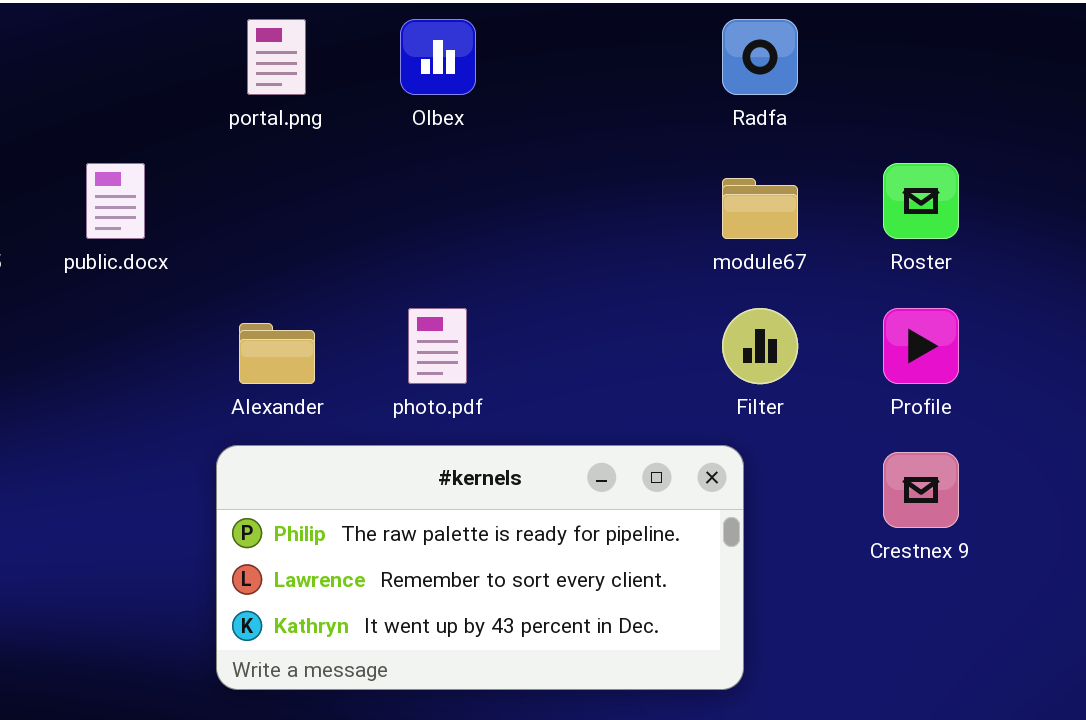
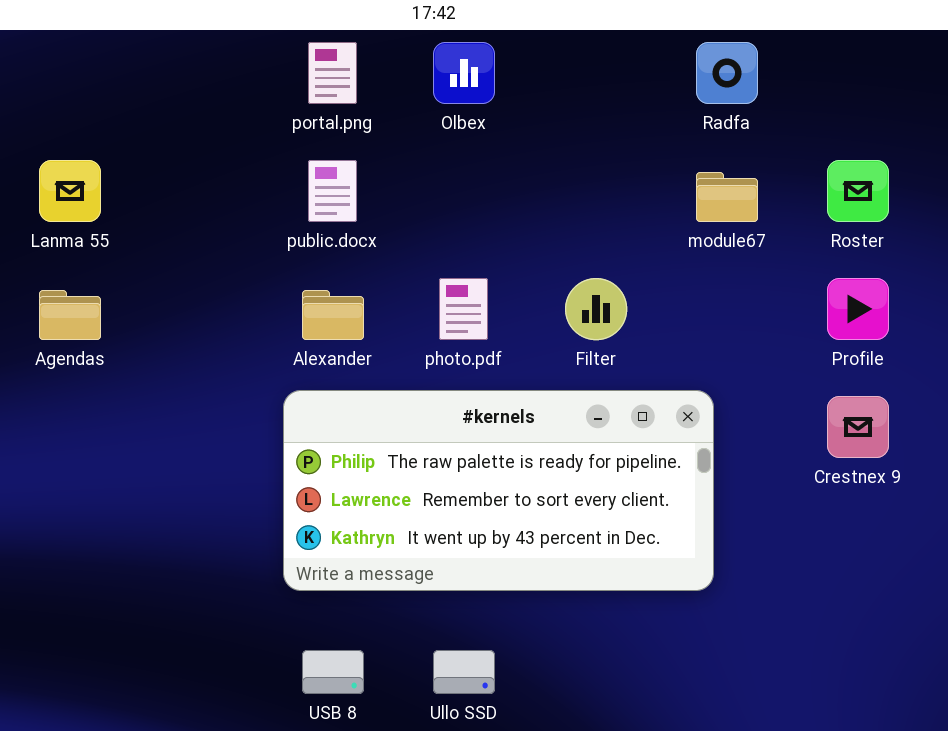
public.docx: [86,163,145,239] -> [308,160,357,222], moved
Filter: [722,308,798,384] -> [565,278,627,340], moved

